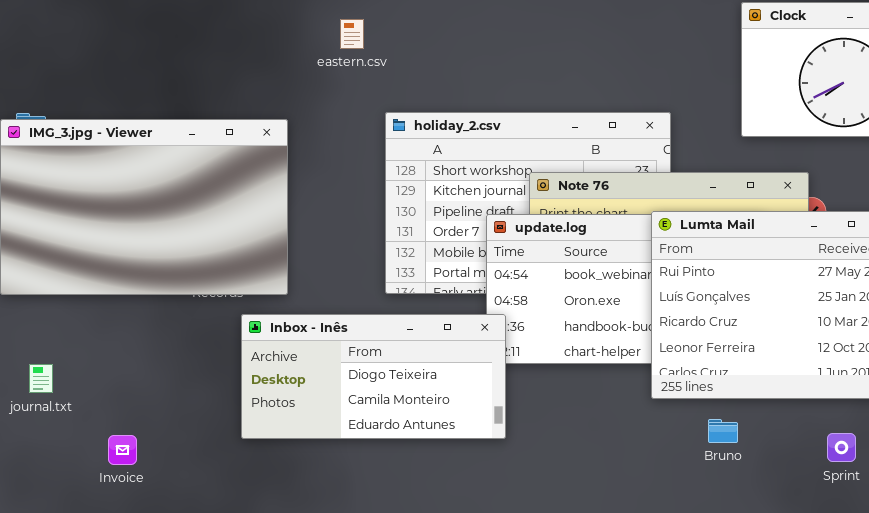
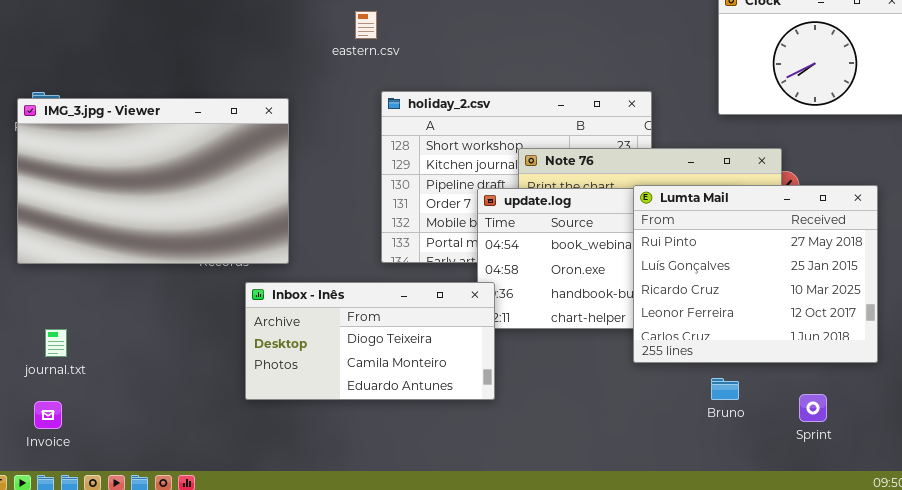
eastern.csv: [340,19,364,49] -> [355,11,377,39], moved
Bruno: [708,419,738,443] -> [711,378,739,400], moved
Invoice: [108,435,137,465] -> [34,401,62,429], moved

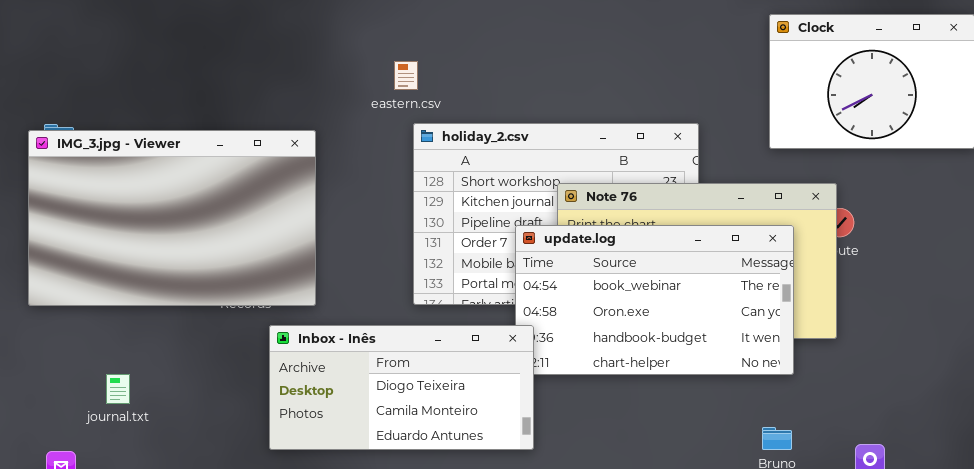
eastern.csv: [355,11,377,39] -> [394,61,418,90], moved
Lumta Mail: [633,185,878,363] -> none, closed
journal.txt: [45,329,67,357] -> [106,374,130,404], moved

